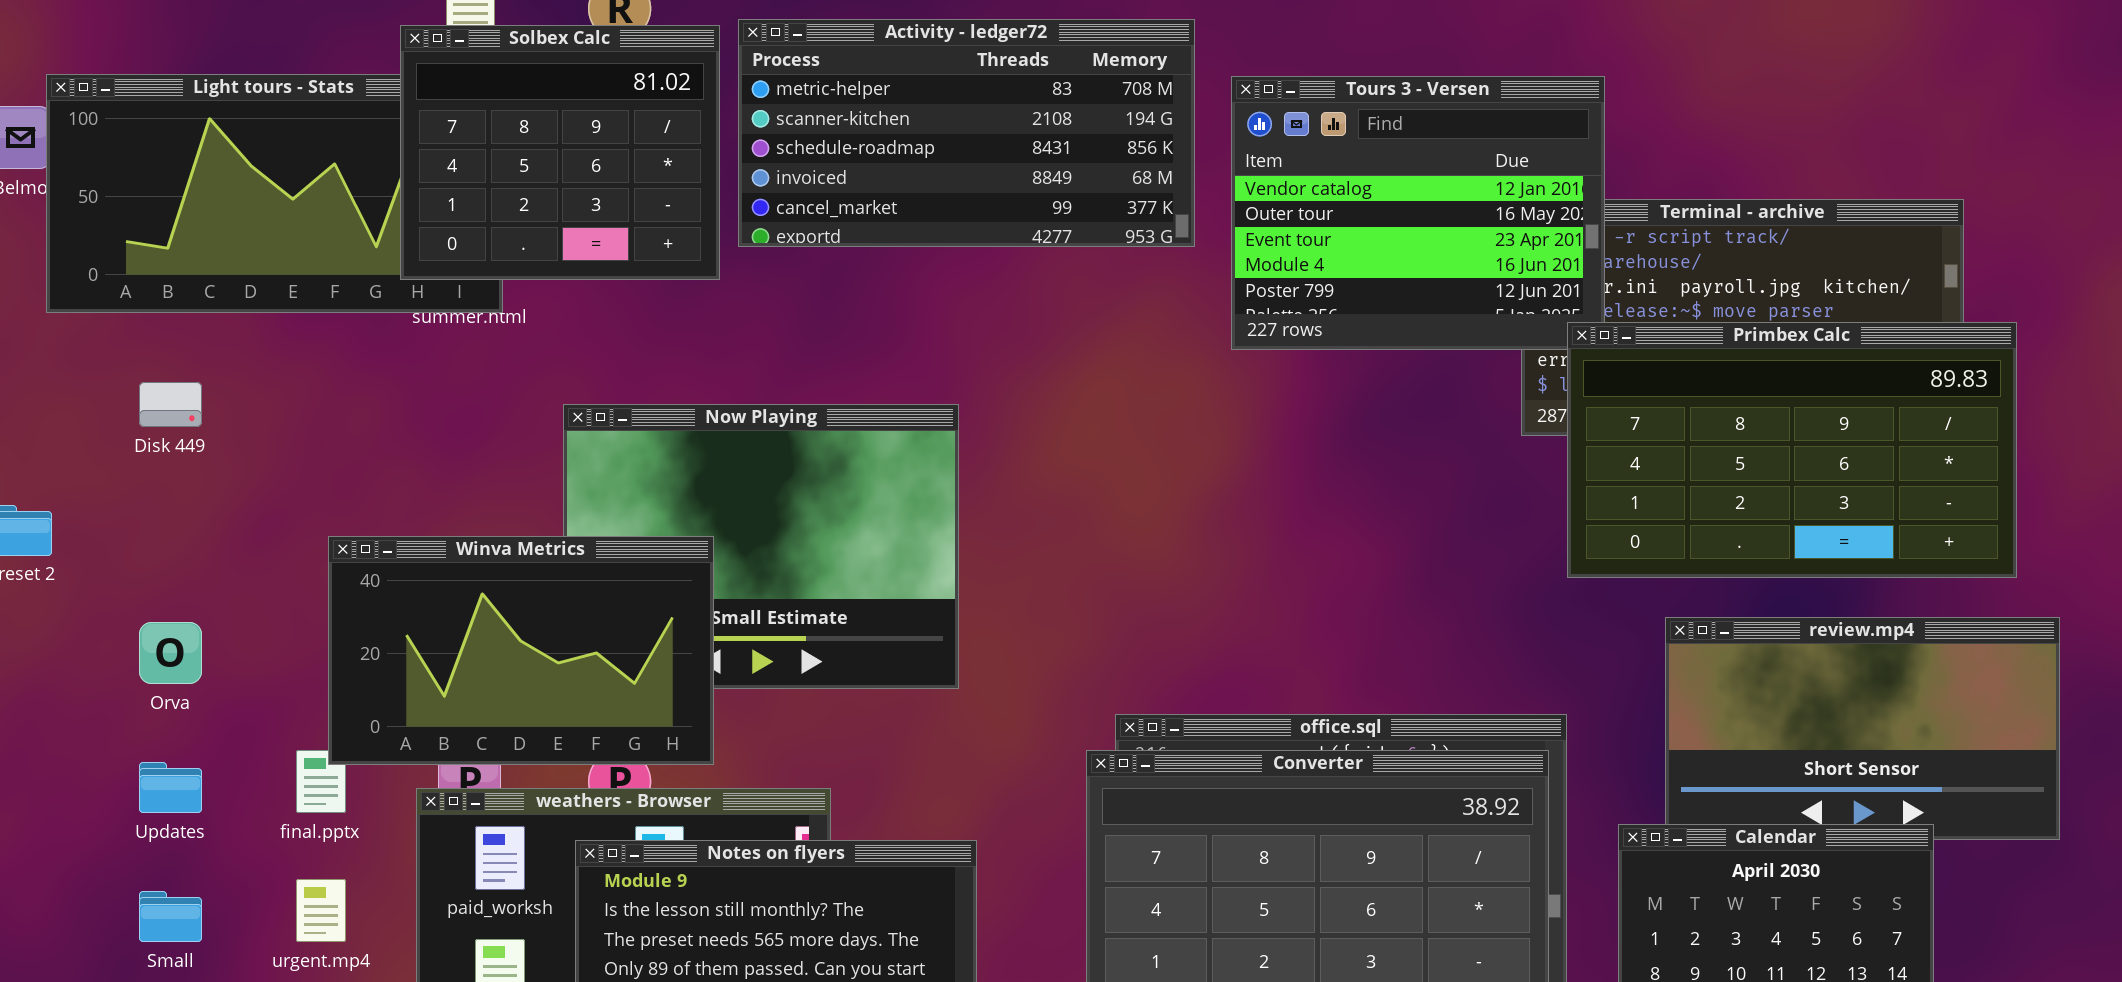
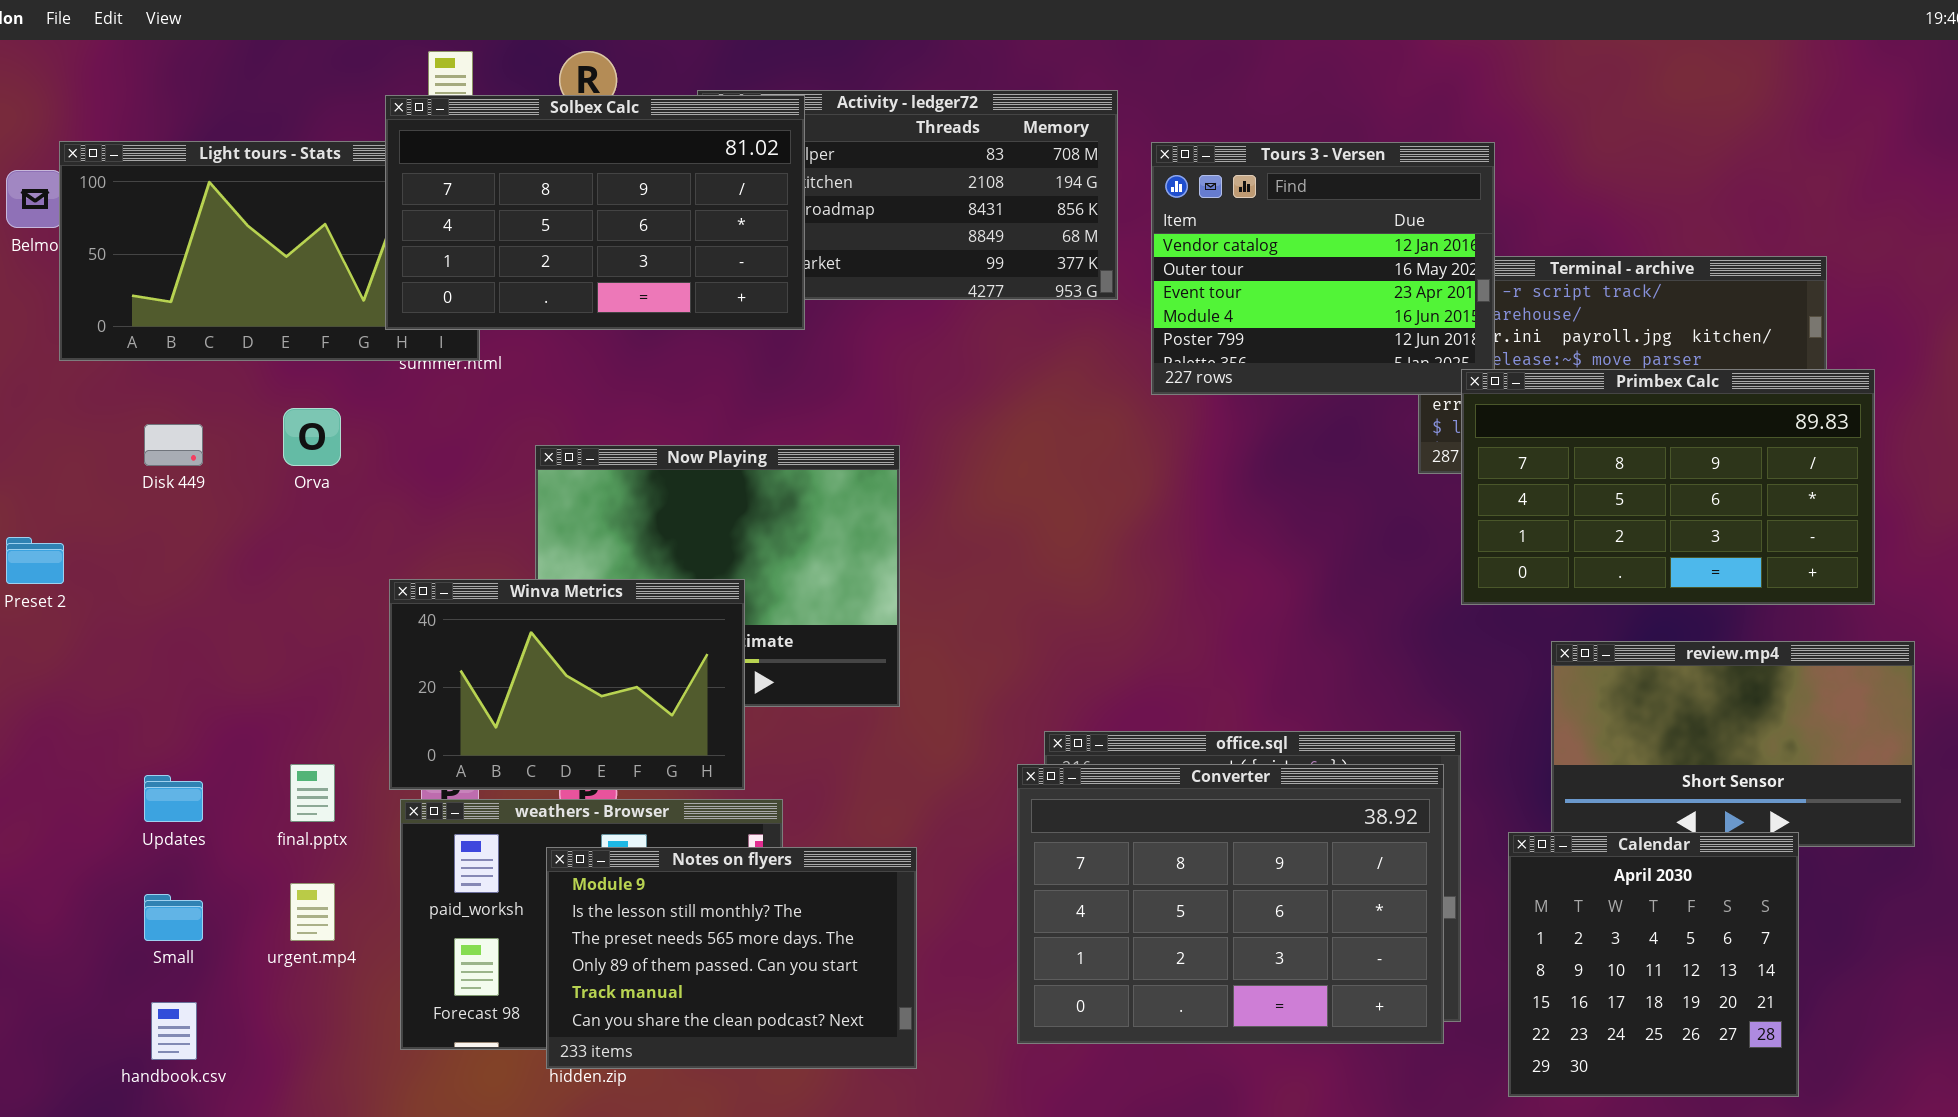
Solbex Calc: [400,25,720,280] -> [385,95,805,330], resized
Winva Metrics: [328,536,714,765] -> [389,579,745,790], moved
Orva: [139,622,202,684] -> [283,408,341,466], moved

